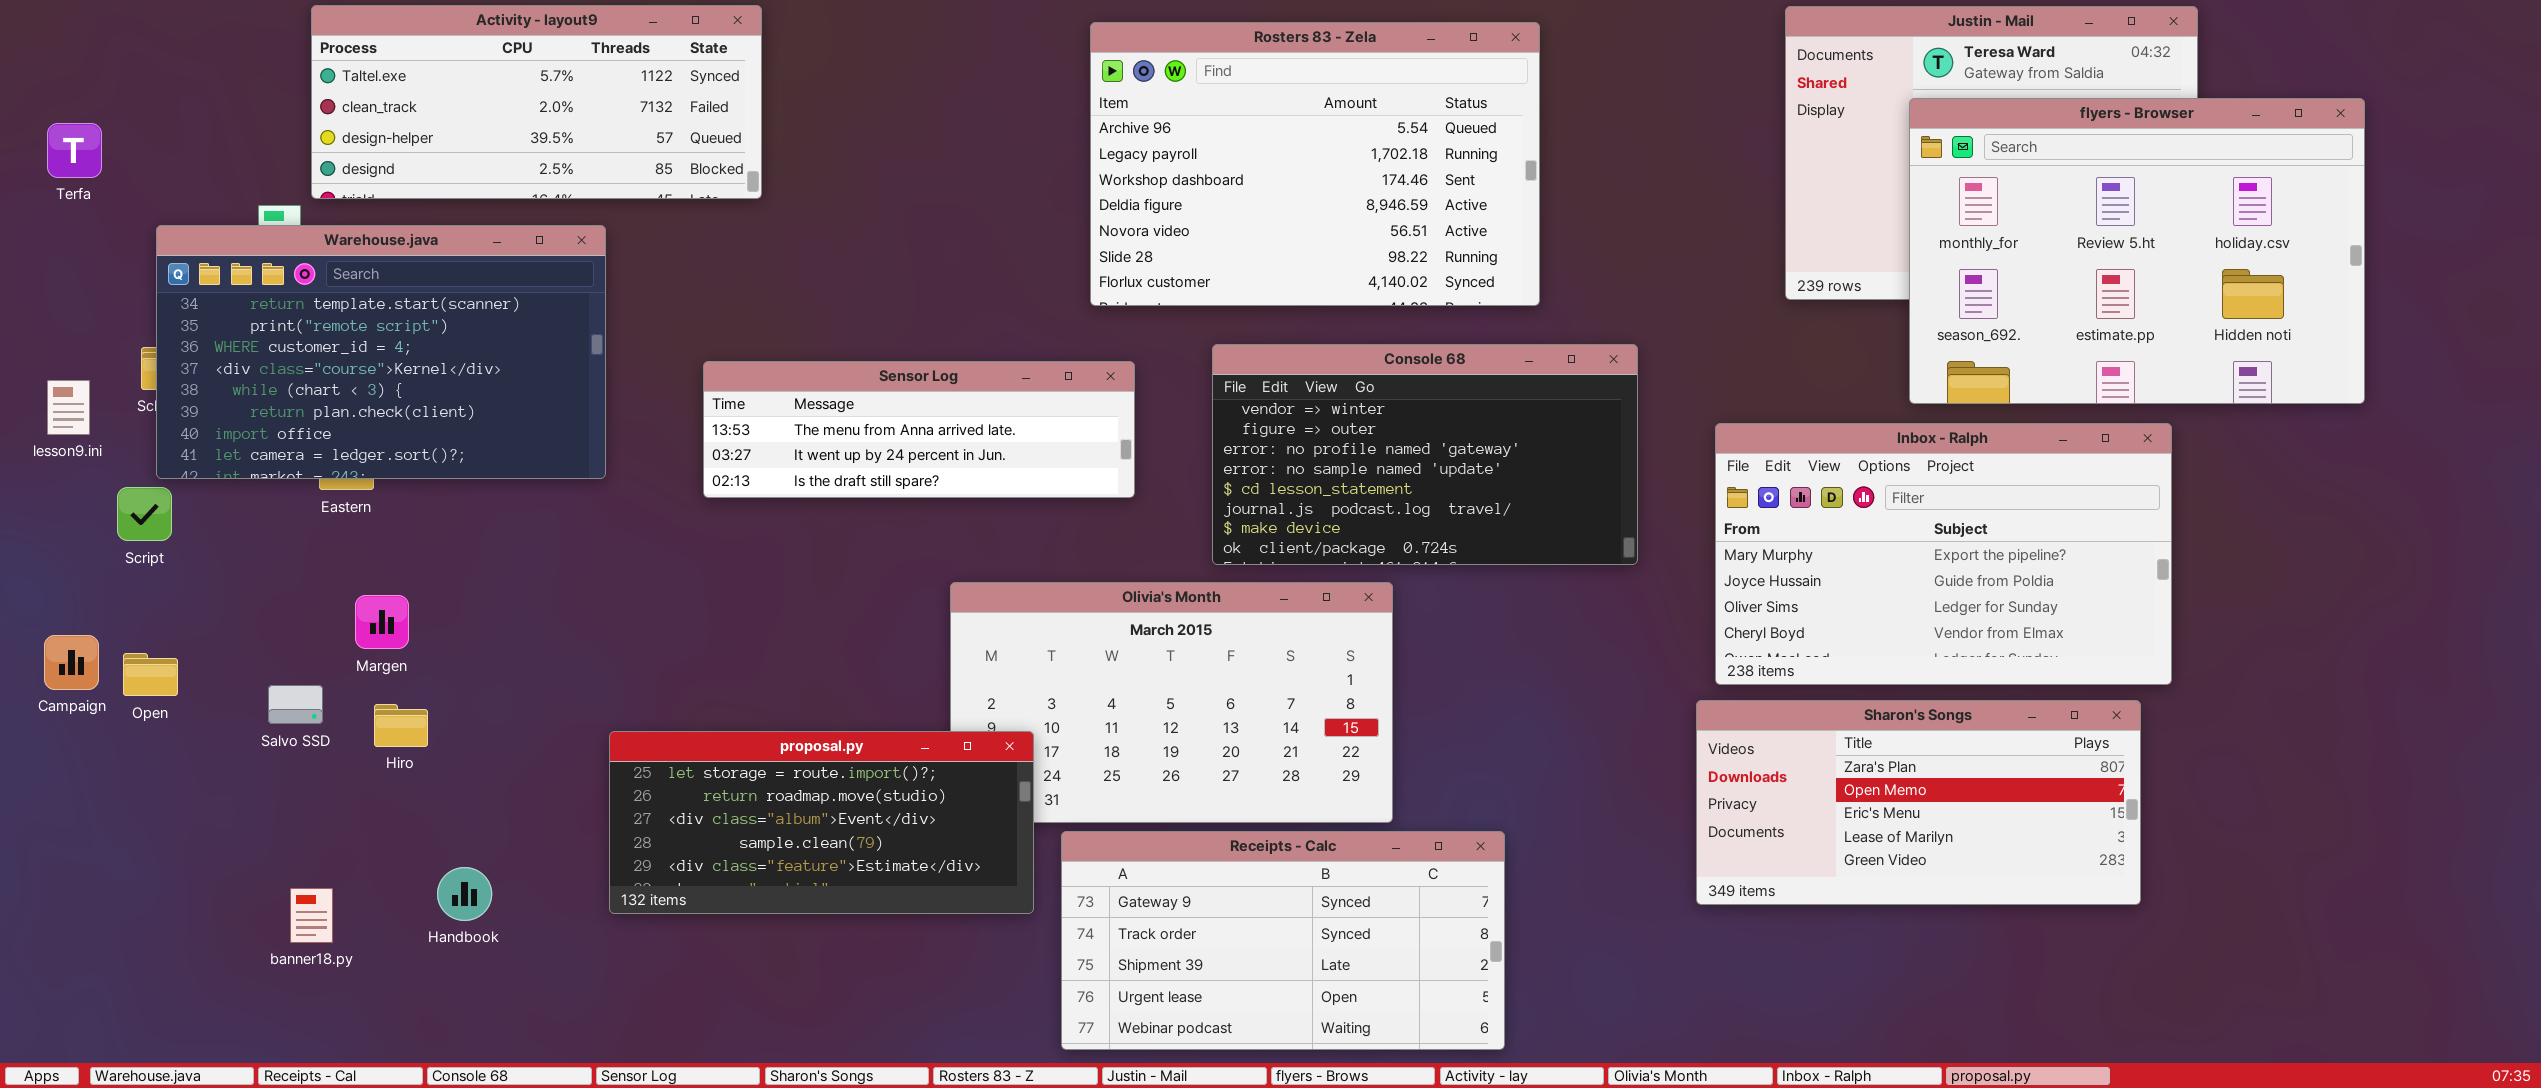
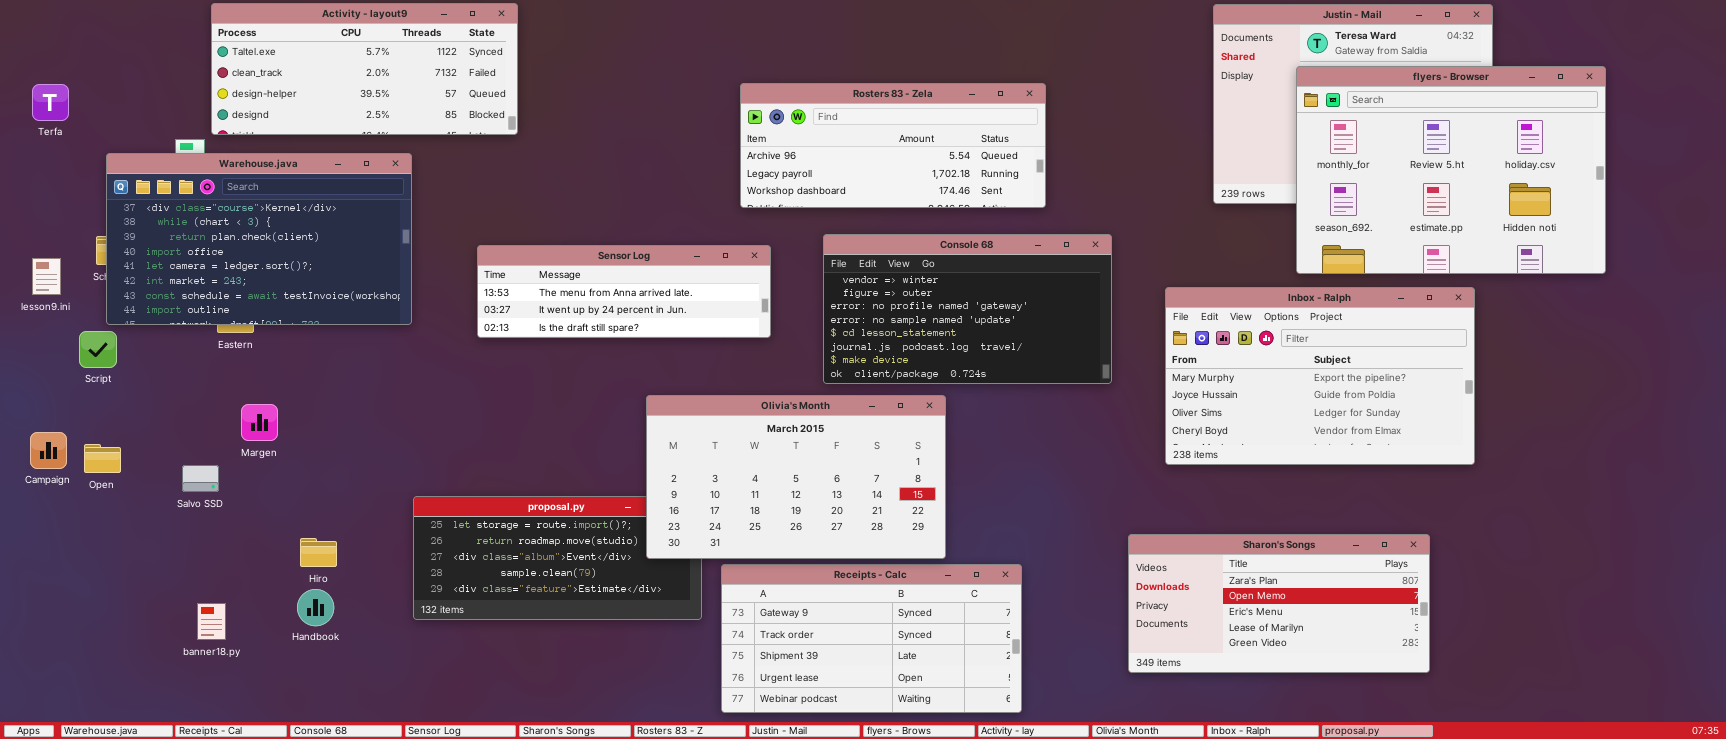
Rosters 83 - Zela: [1090,22,1540,306] -> [740,83,1046,208], resized
Warehouse.java: [156,225,606,479] -> [106,153,412,325], scrolled down 3 rows
Olivia's Month: [950,582,1393,823] -> [646,395,946,559], raised
Sharon's Songs: [1696,700,2141,905] -> [1128,534,1430,673], moved
Hiro: [374,704,428,747] -> [300,538,337,567], moved

